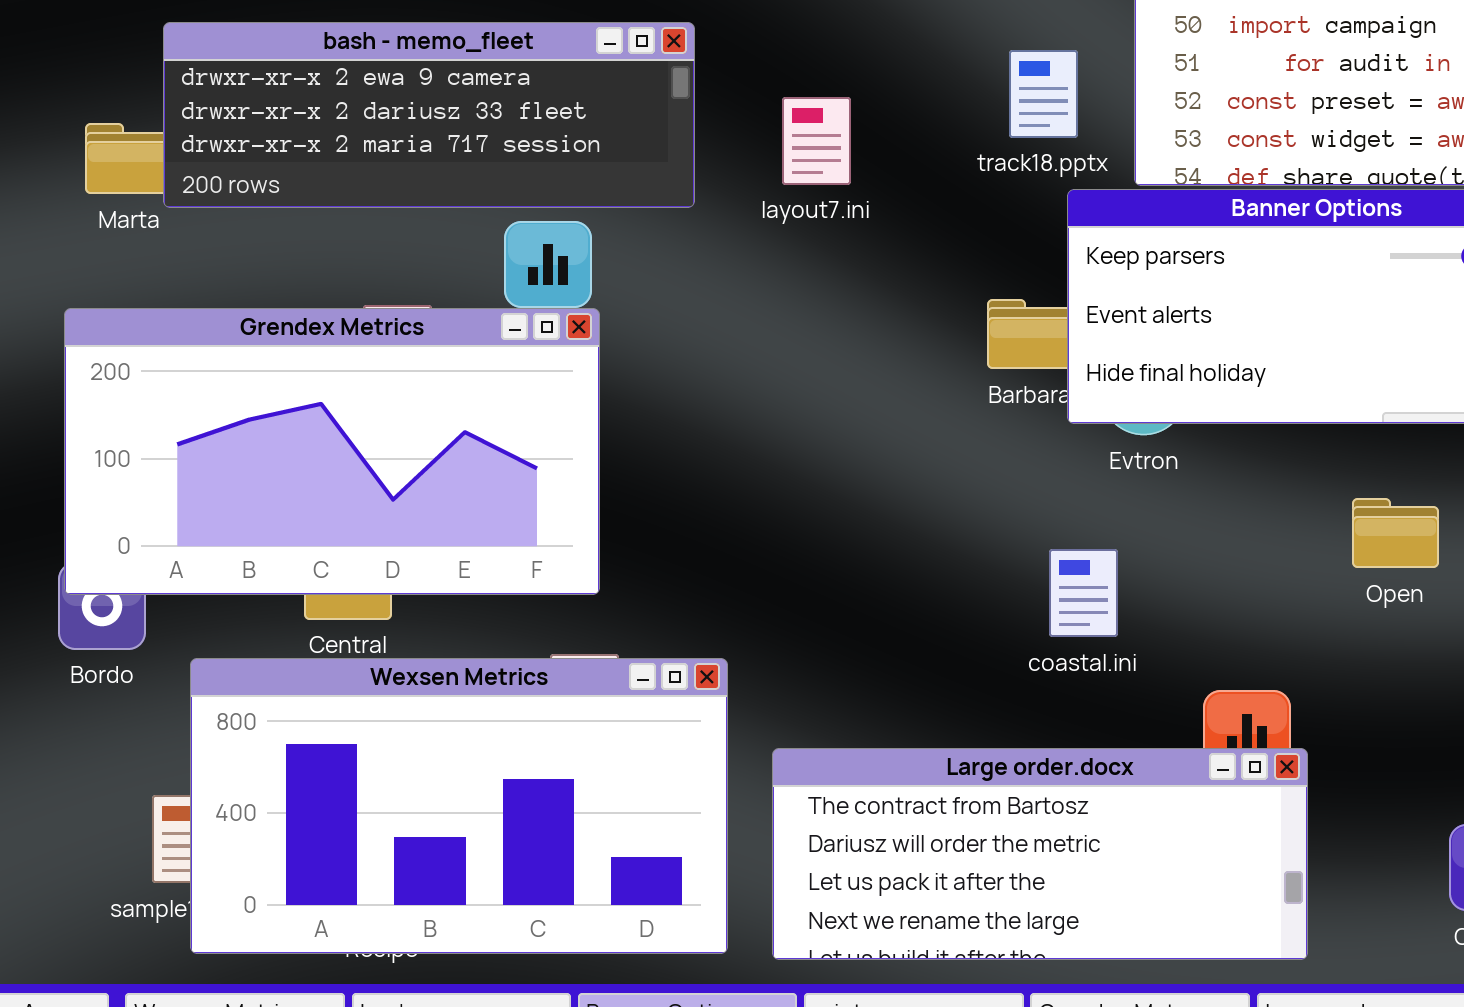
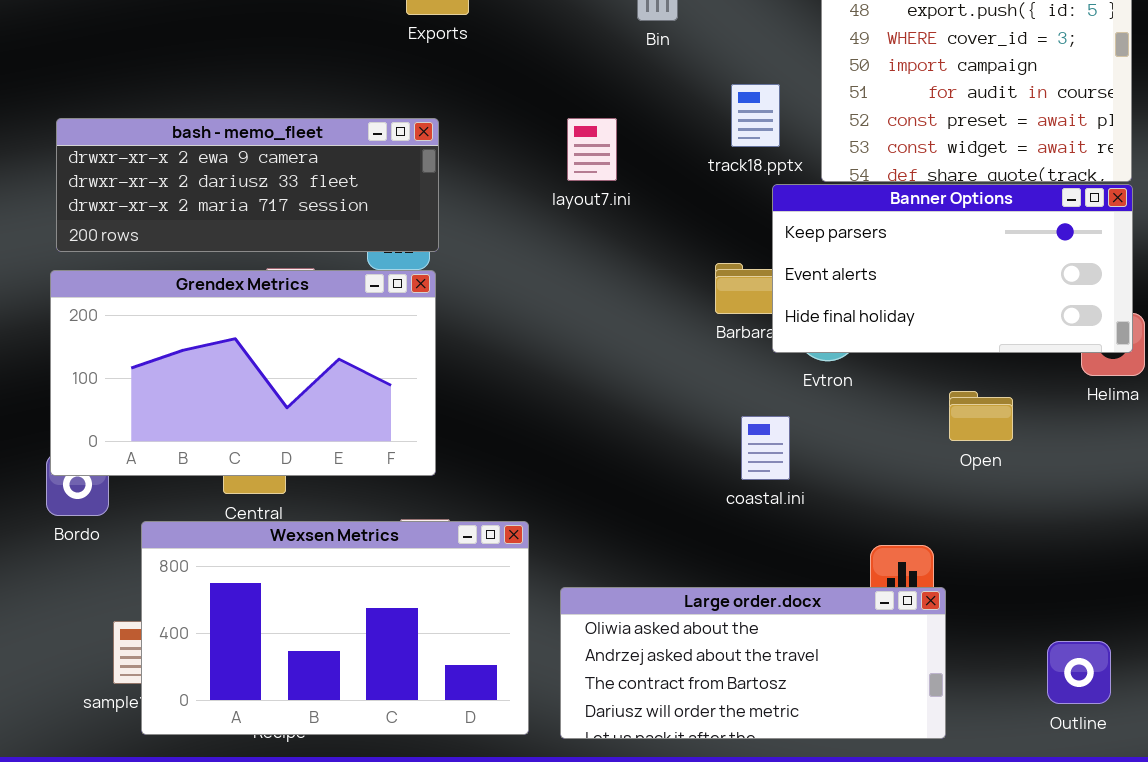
bash - memo_fleet: [163,22,695,208] -> [56,118,439,252], moved
Open: [1352,498,1439,568] -> [949,391,1013,441], moved
coastal.ini: [1049,549,1118,637] -> [741,416,790,480], moved
Large order.docx: [772,748,1308,960] -> [560,587,946,739], scrolled up 2 rows

